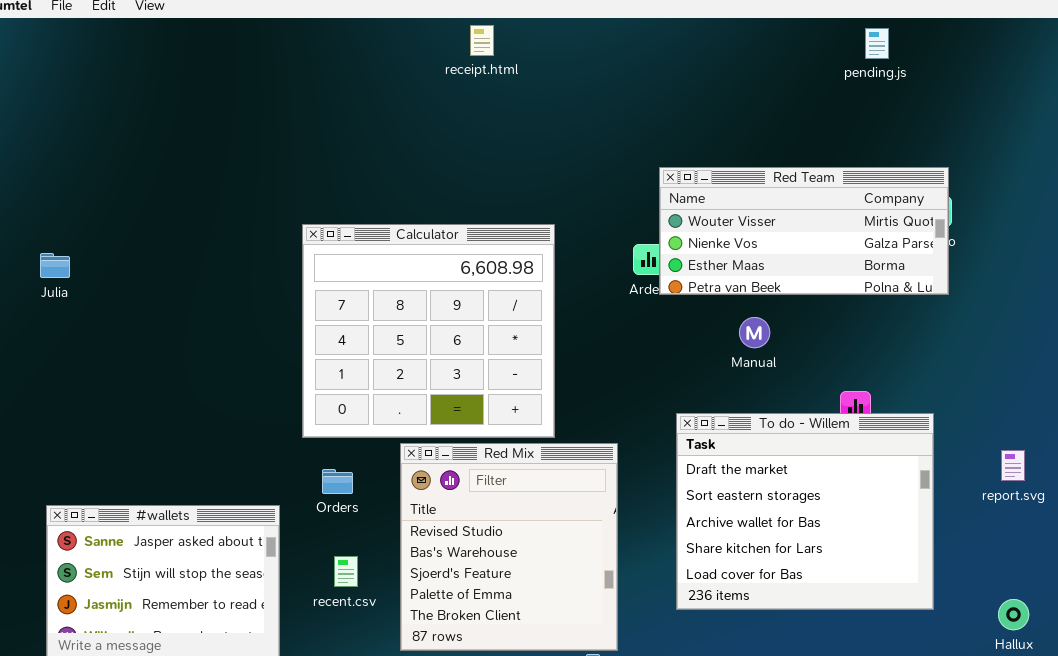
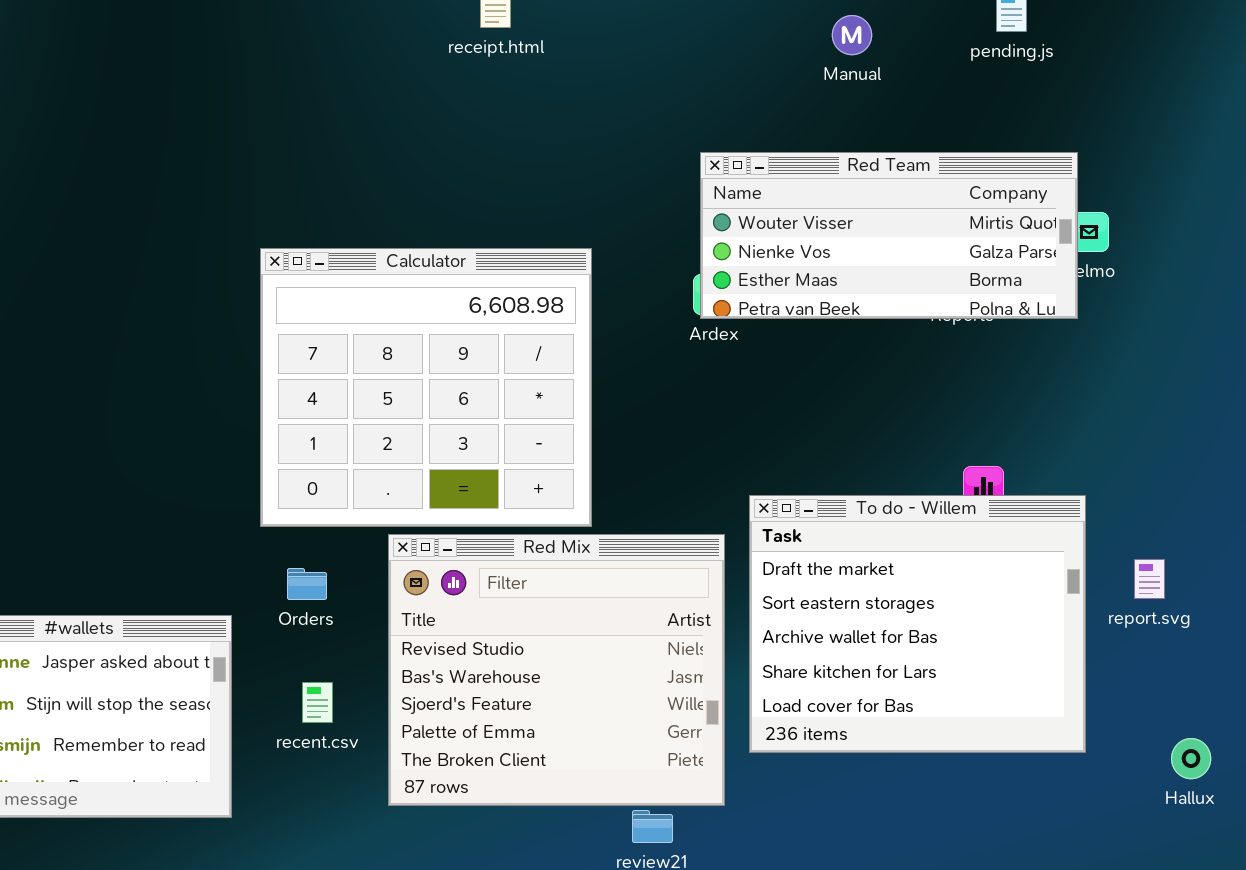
Red Team: [659,167,949,295] -> [700,152,1078,319], moved
Manual: [739,317,770,348] -> [832,15,872,55], moved
Red Mix: [400,443,618,651] -> [388,534,725,806], resized
report.svg: [1001,450,1025,481] -> [1134,559,1165,599], moved

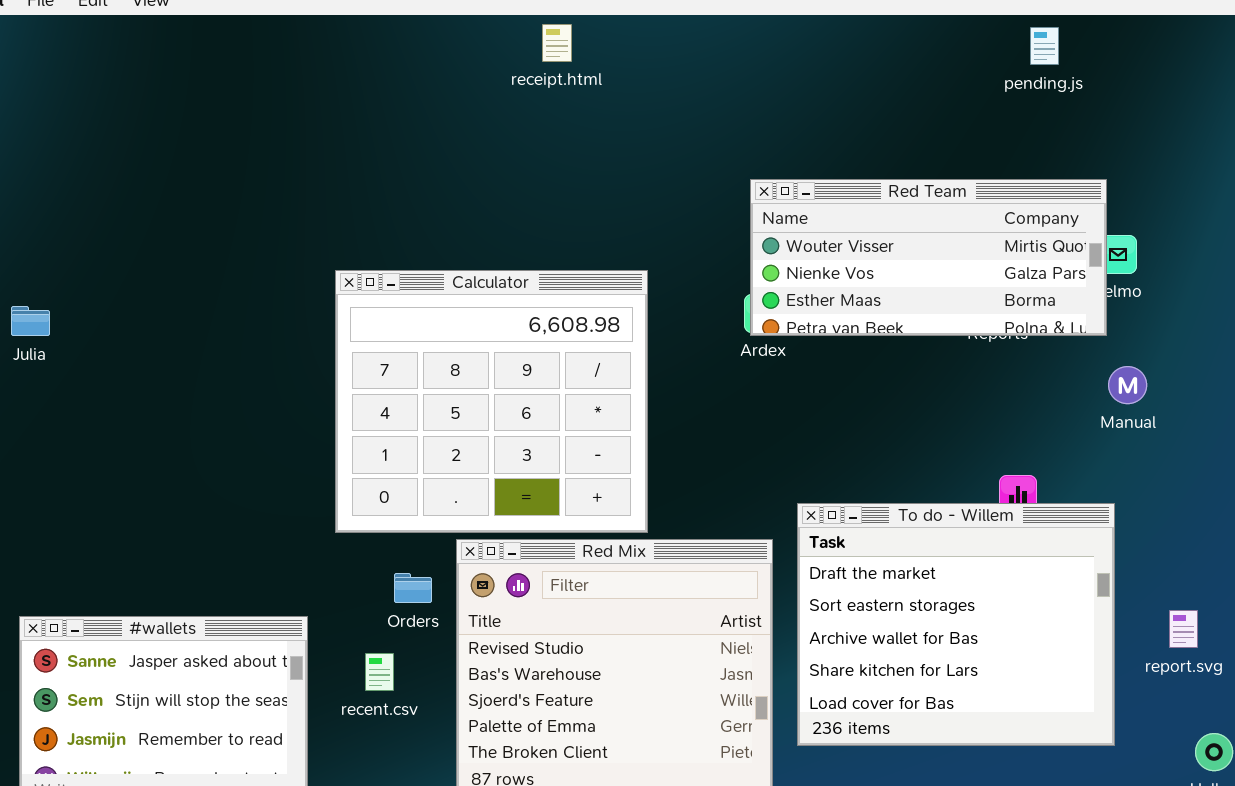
Manual: [832,15,872,55] -> [1108,366,1147,404], moved
report.svg: [1134,559,1165,599] -> [1169,610,1198,648], moved
Orders: [287,568,327,600] -> [394,573,432,603], moved
recent.csv: [302,682,333,723] -> [365,653,394,691], moved

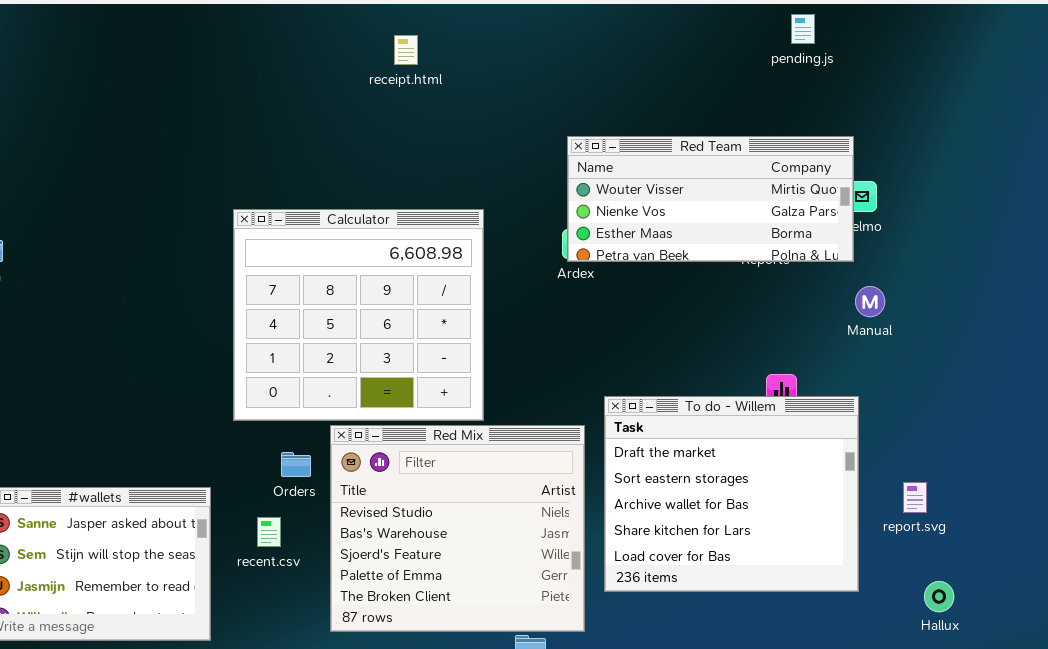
receipt.html: [542,24,572,62] -> [394,35,418,65], moved

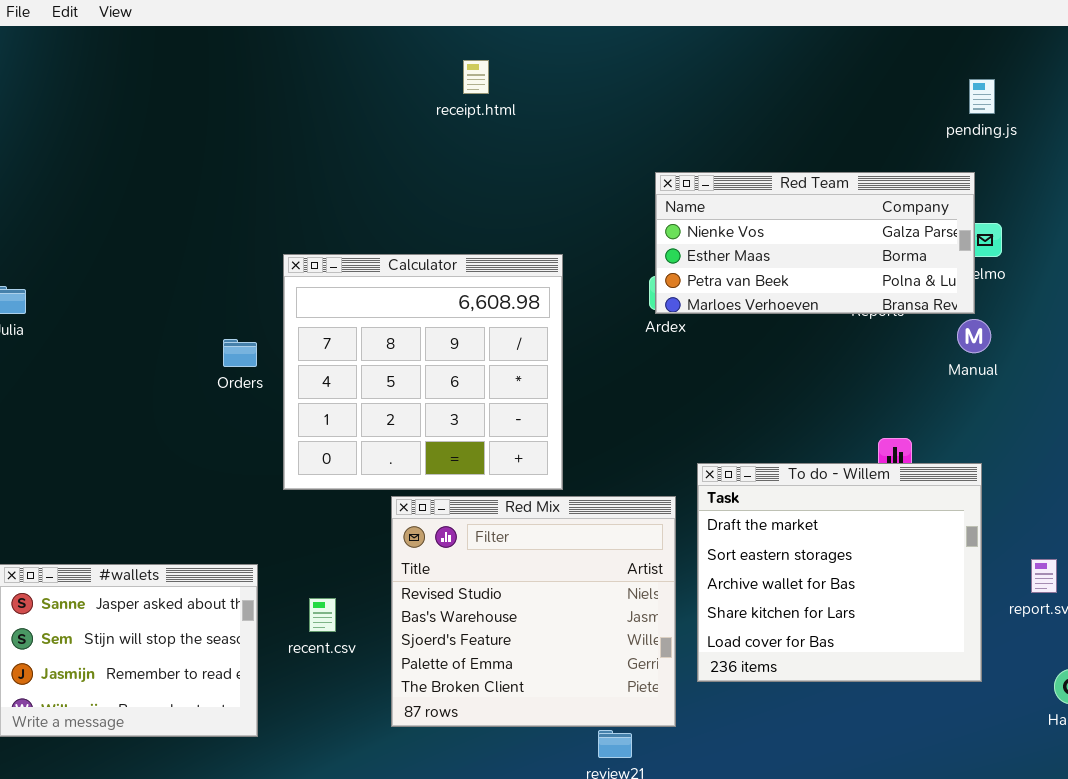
pending.js: [791,14,815,44] -> [969,79,995,114], moved
Red Team: [567,136,854,262] -> [655,172,975,314], scrolled down 1 row
Manual: [855,286,885,317] -> [957,319,991,353], moved
Orders: [281,452,311,477] -> [223,339,257,367], moved

